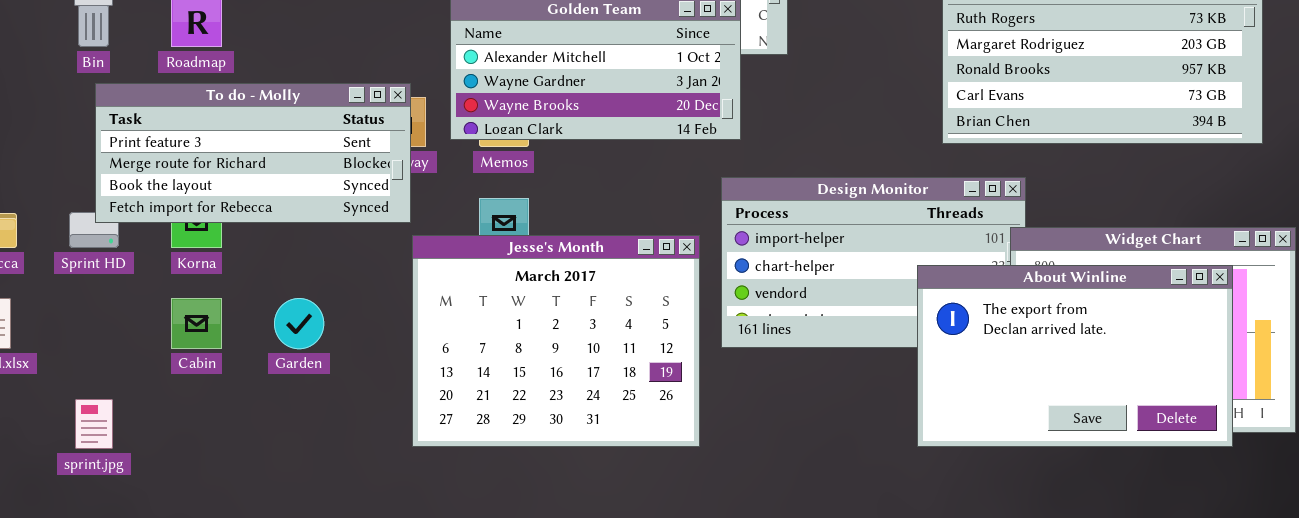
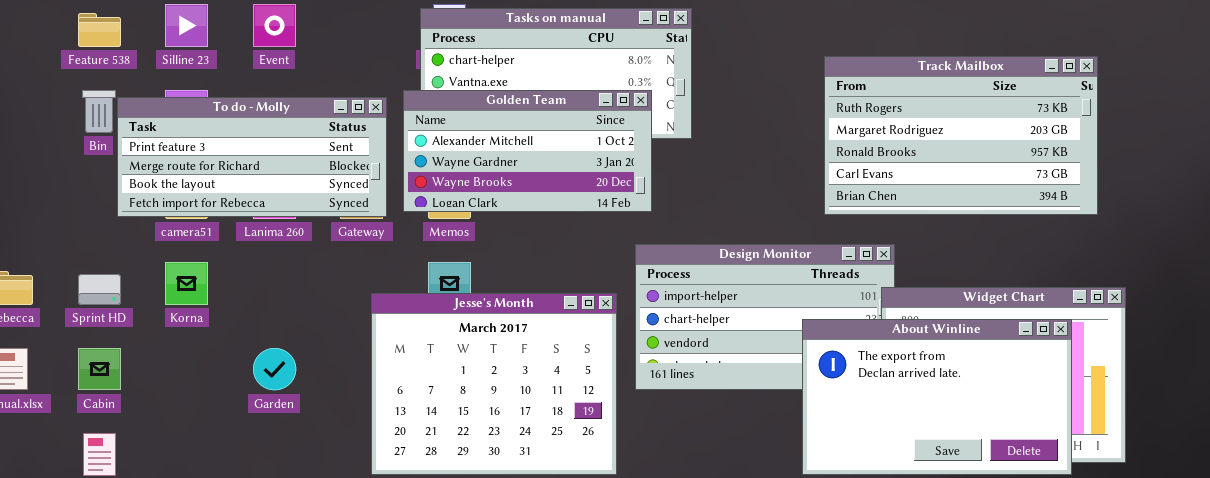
To do - Molly: [95,83,411,223] -> [117,97,387,217], moved
Cabin: [171,298,222,349] -> [78,348,121,390], moved

